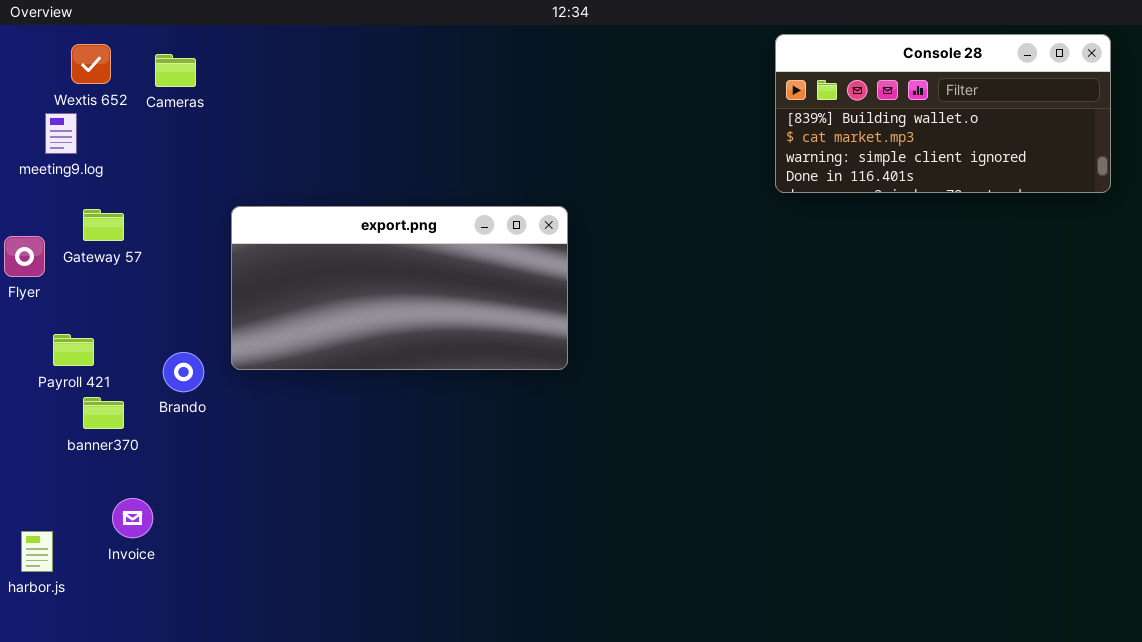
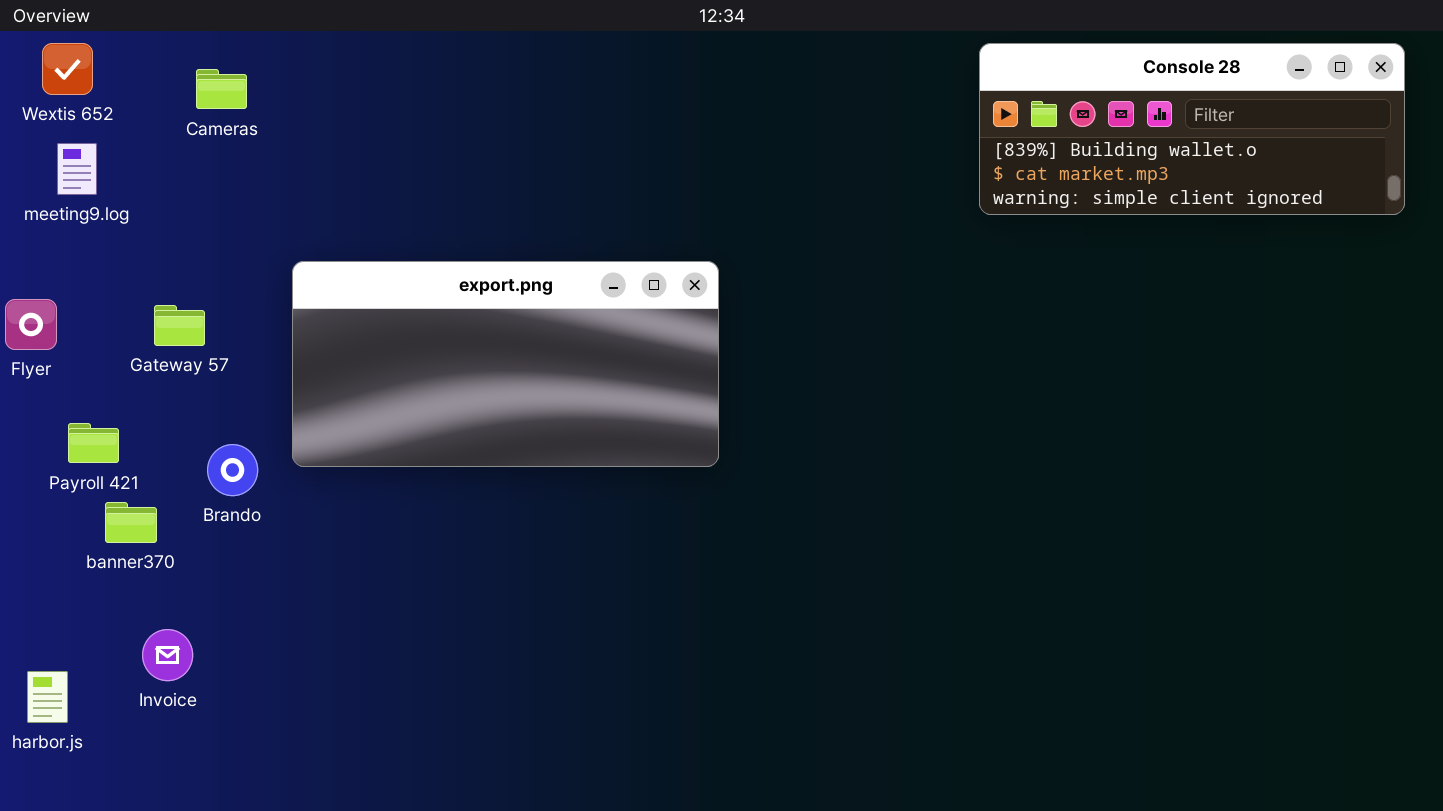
Console 28: [775,34,1111,193] -> [979,43,1405,215], resized
Wextis 652: [71,44,111,84] -> [42,43,93,95], moved
Gateway 57: [83,209,124,241] -> [154,305,205,346], moved

